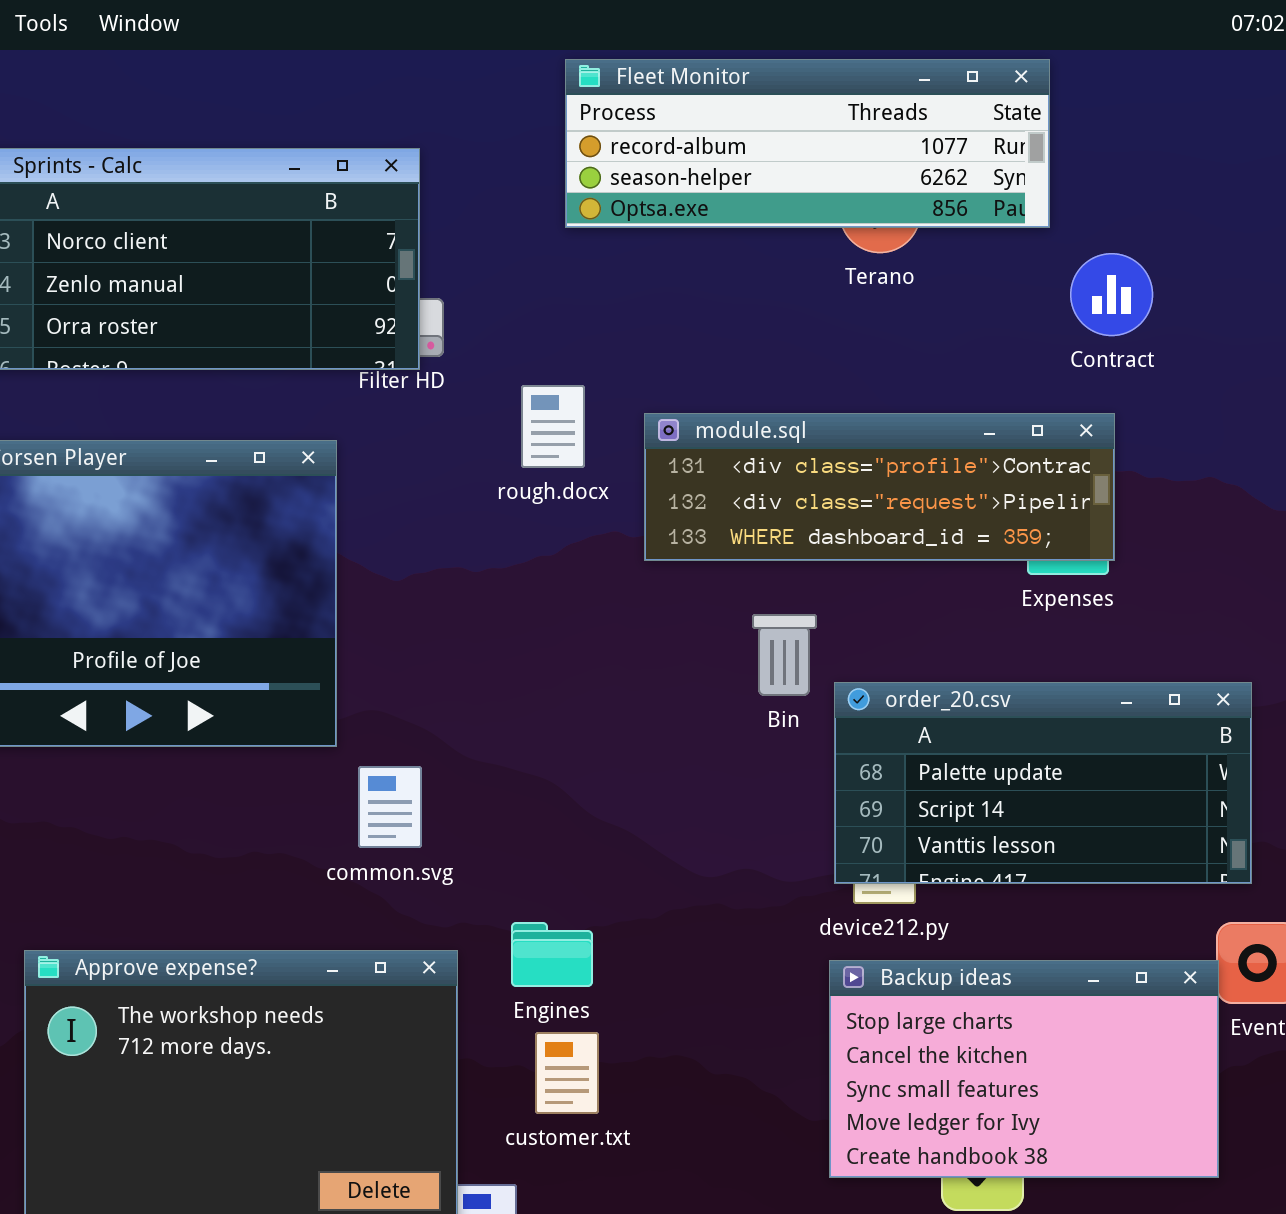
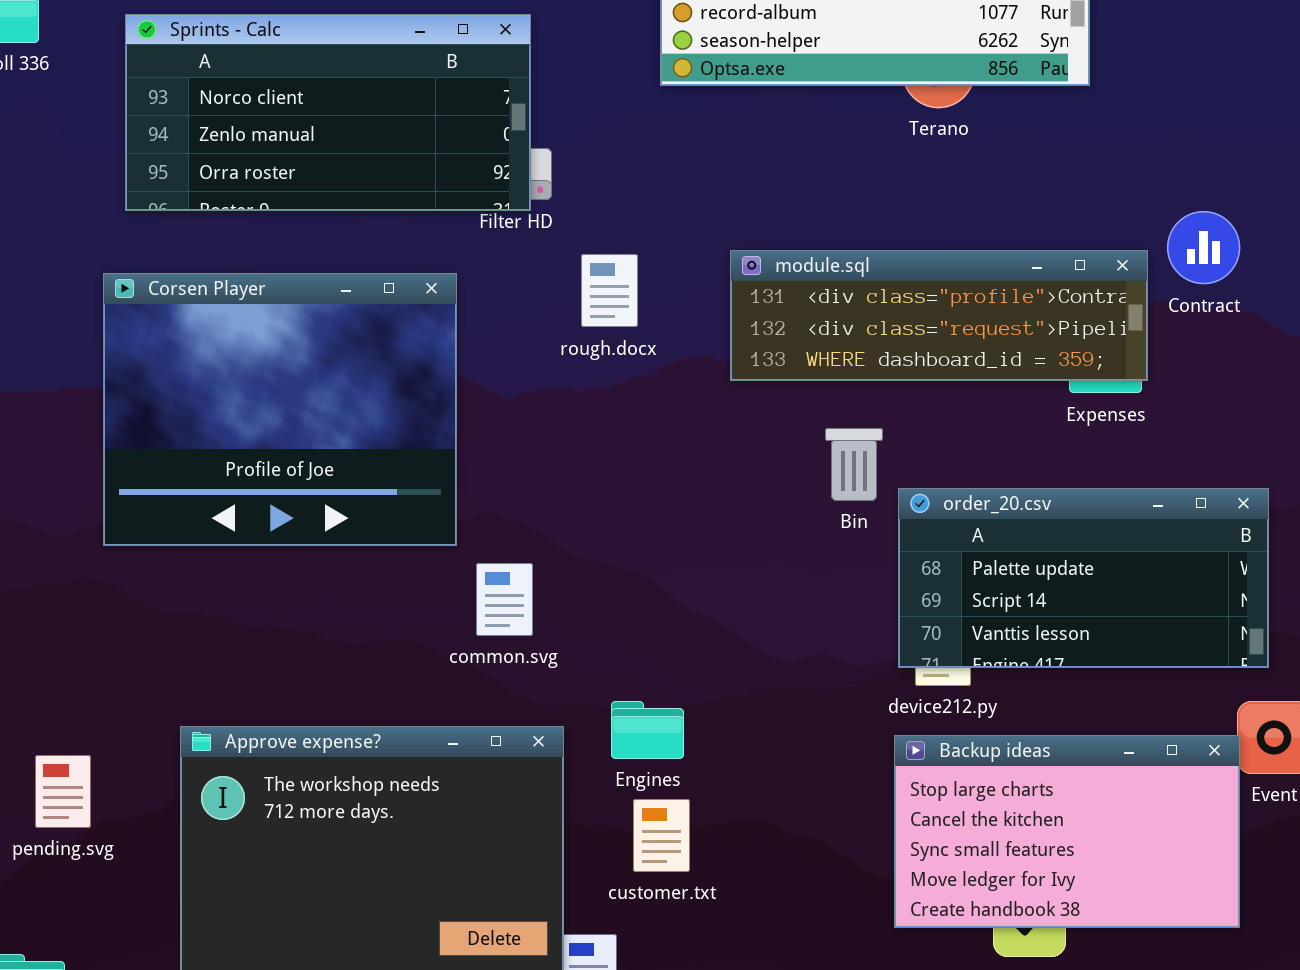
Contract: [1070,253,1153,336] -> [1167,211,1240,284], moved
rough.docx: [521,385,585,468] -> [581,254,638,327], moved

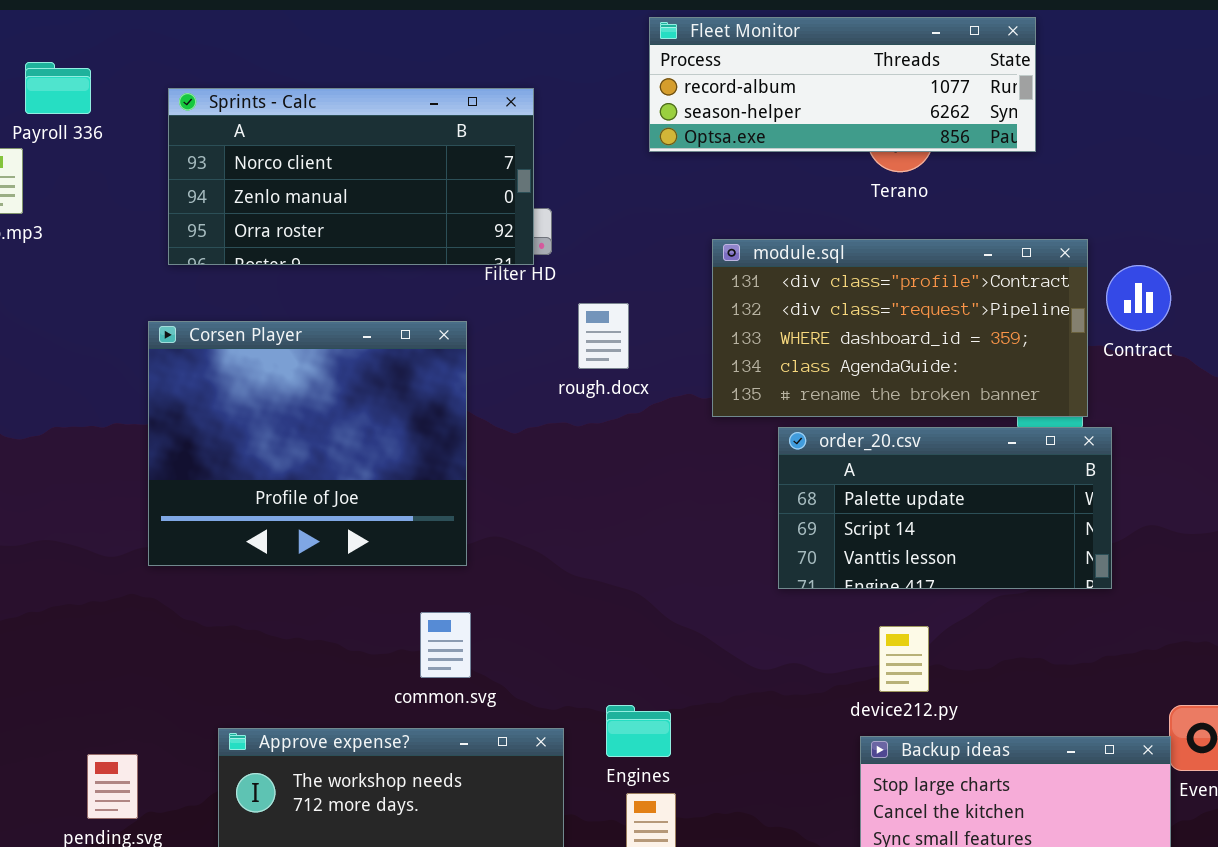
module.sql: [730,250,1148,381] -> [712,239,1088,417], resized
order_20.csv: [898,488,1269,668] -> [778,427,1112,589], moved
common.svg: [476,563,533,636] -> [420,612,471,678], moved

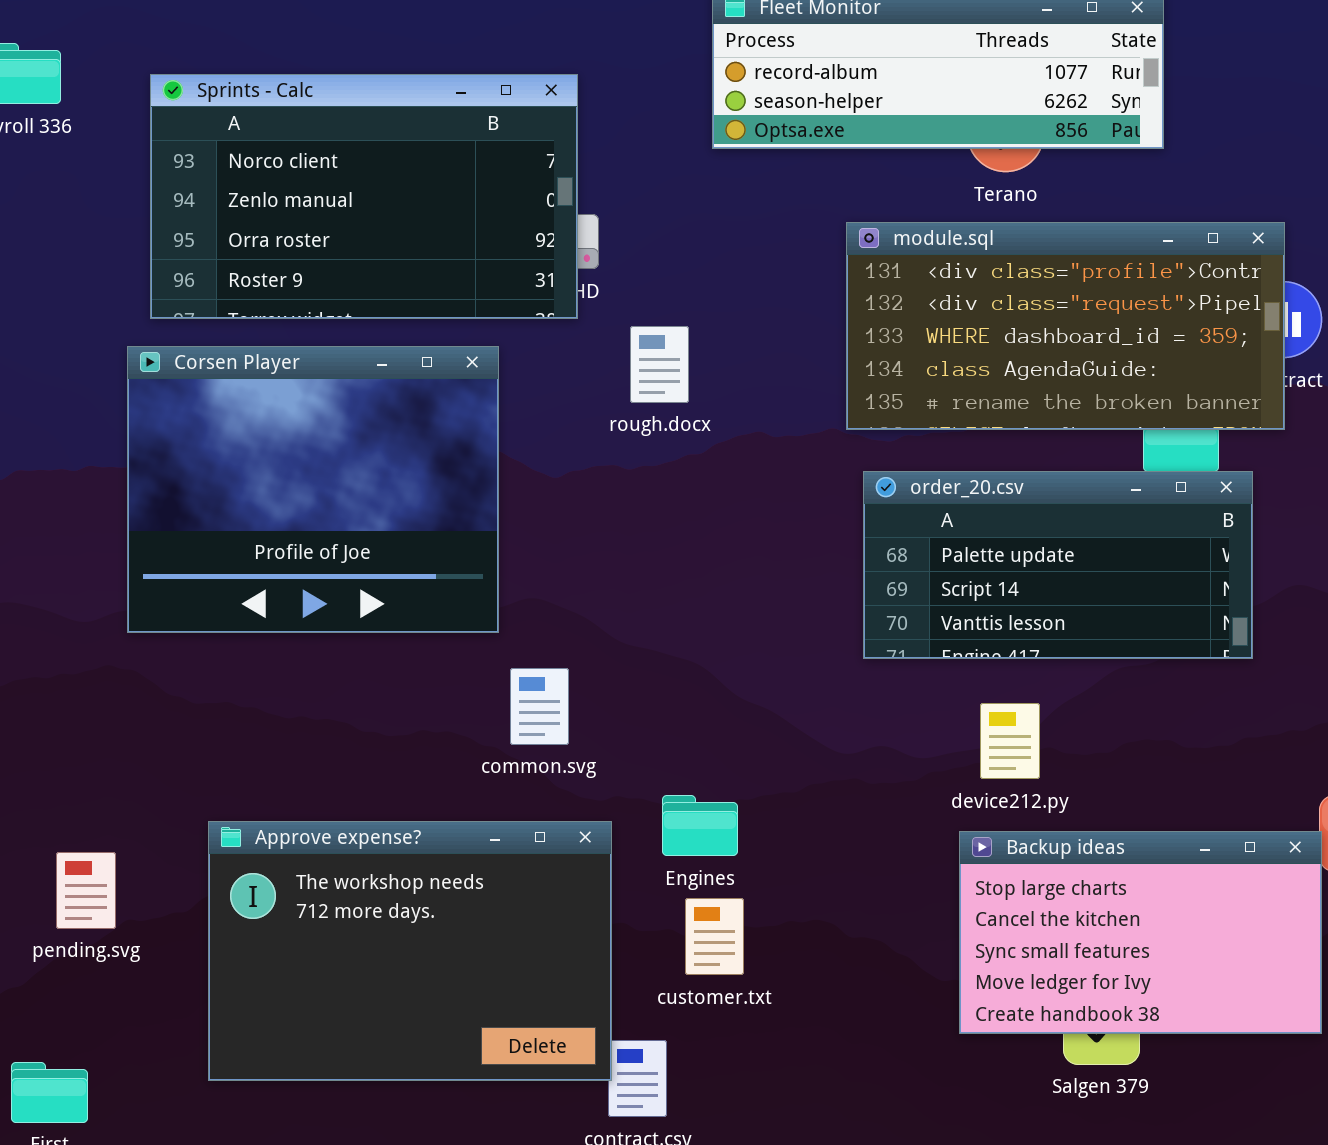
Sprints - Calc: [168,88,534,265] -> [150,74,578,319], resized
module.sql: [712,239,1088,417] -> [846,222,1285,430], moved
common.svg: [420,612,471,678] -> [510,668,569,745], moved

